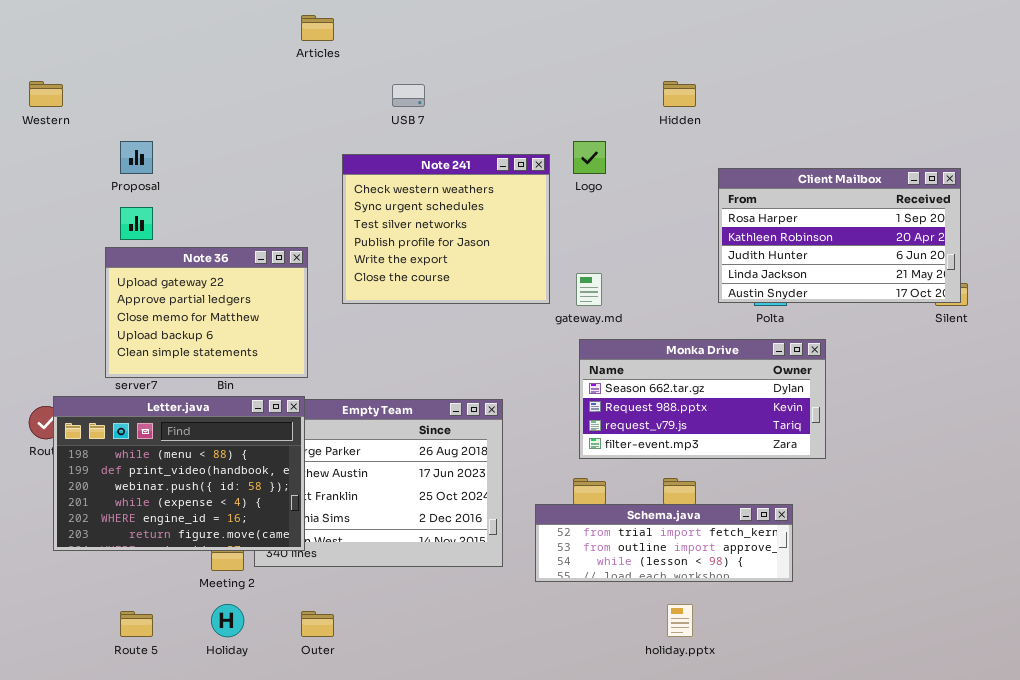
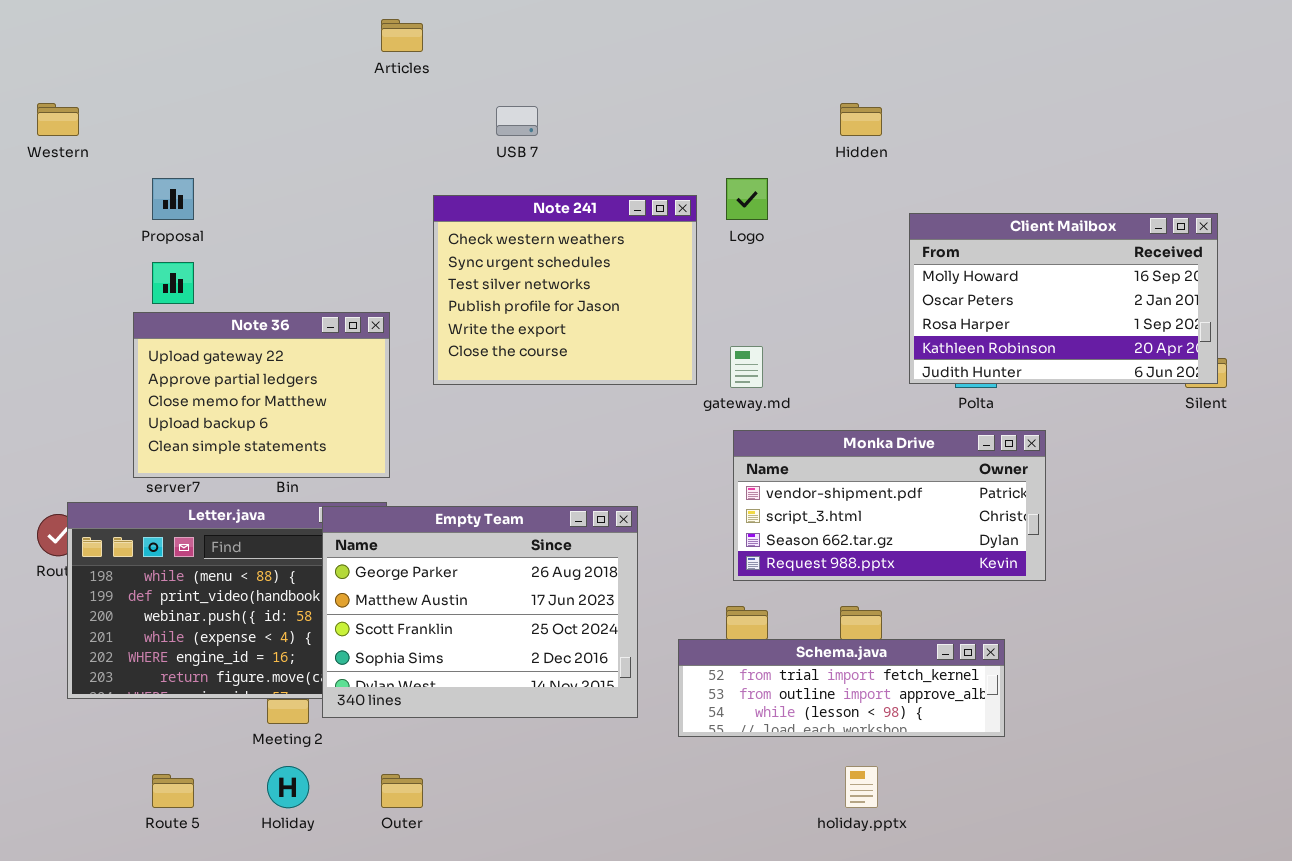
Client Mailbox: [718,168,961,303] -> [909,213,1218,384], scrolled up 2 rows
Monka Drive: [579,339,826,459] -> [733,430,1046,581], scrolled up 2 rows
Empty Team: [254,399,503,567] -> [322,506,638,718], raised

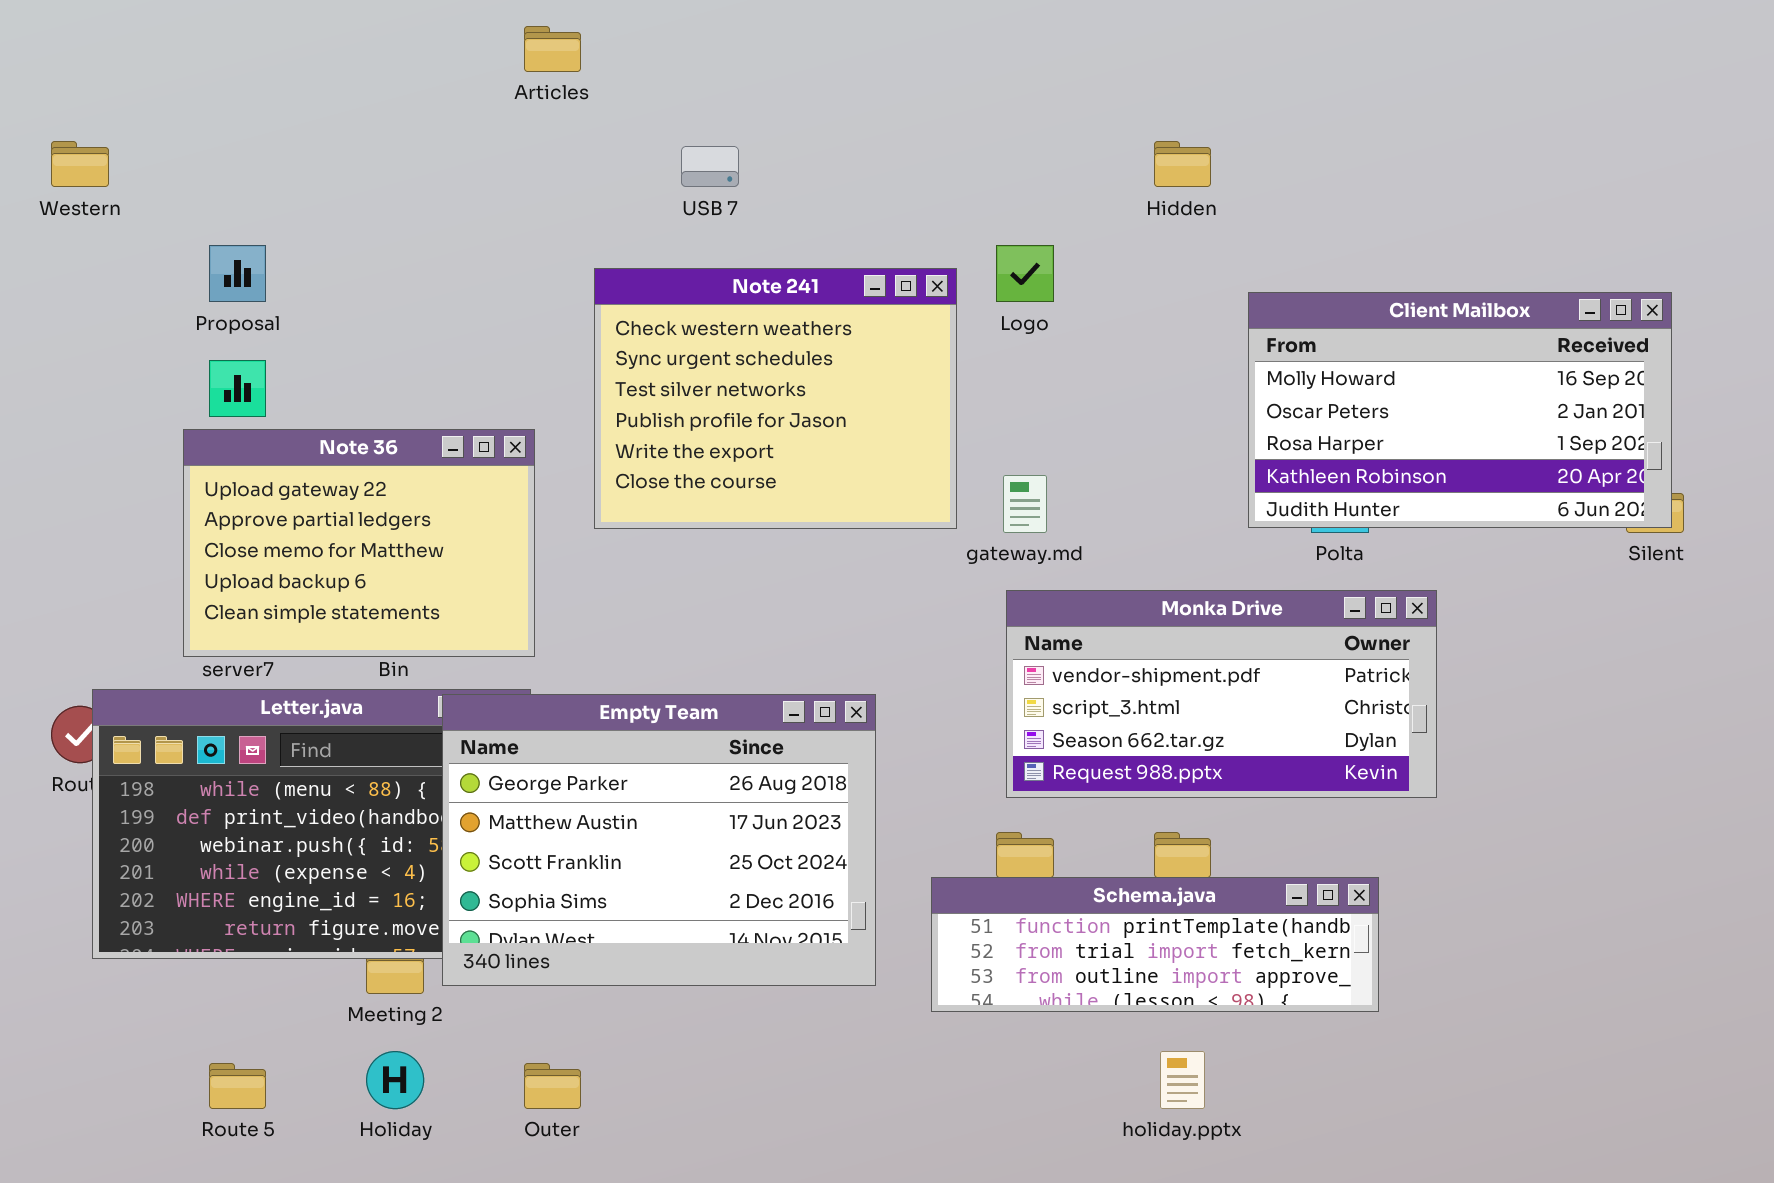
Schema.java: [678,639,1005,737] -> [931,877,1379,1012], scrolled up 1 row

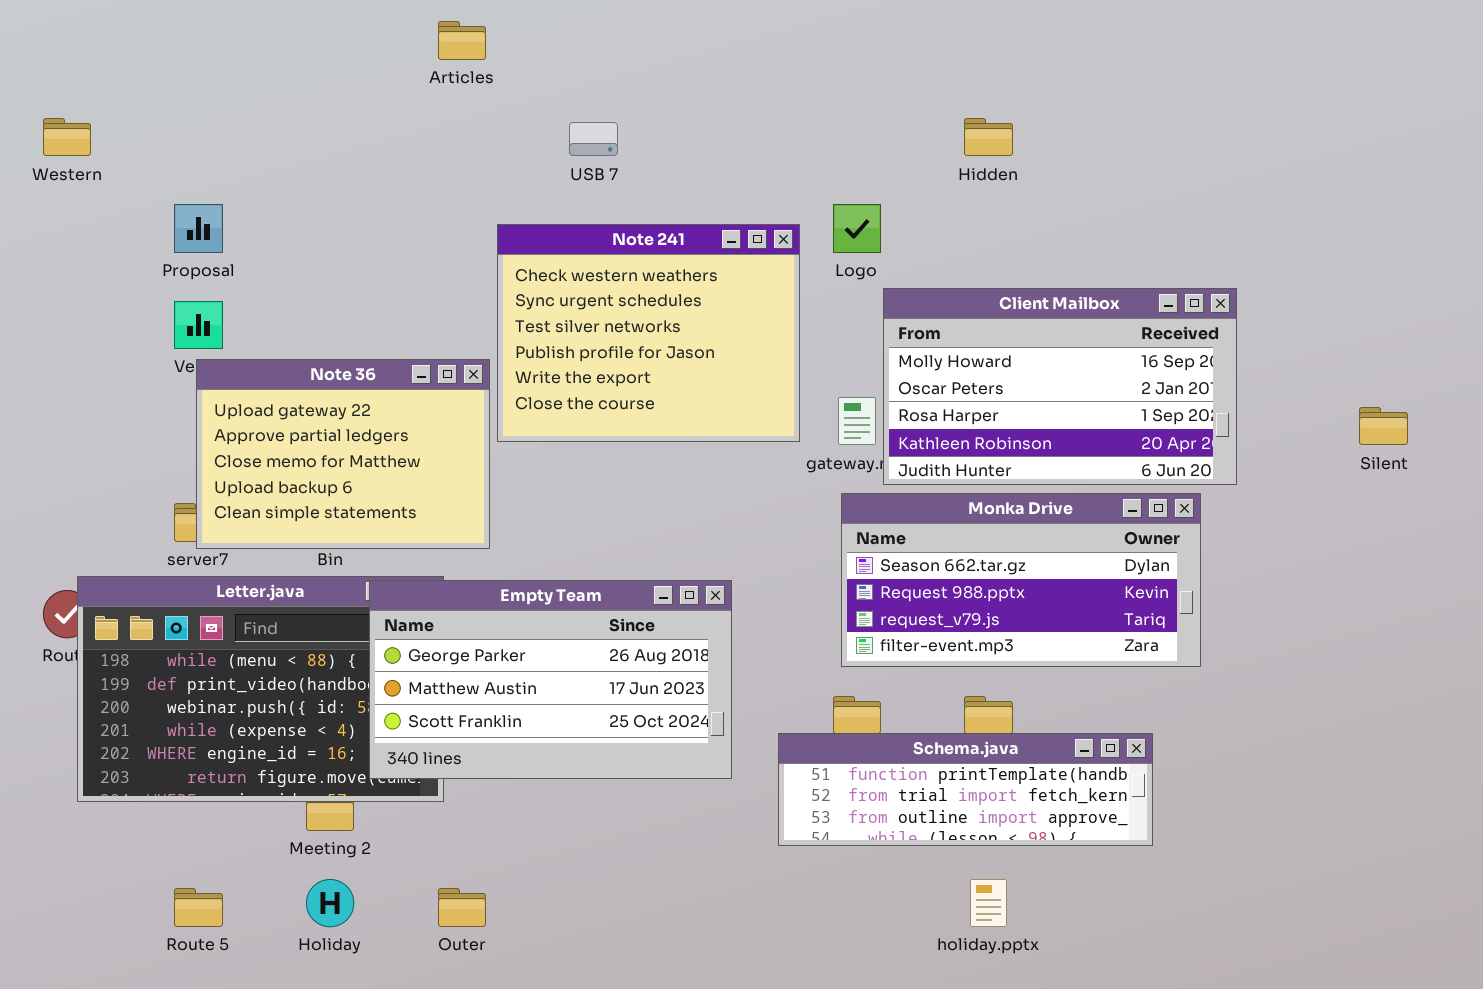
Client Mailbox: [1248,292,1672,528] -> [883,288,1237,485], moved
Note 36: [183,429,535,657] -> [196,359,490,549], moved
Monka Drive: [1006,590,1437,798] -> [841,493,1201,667], scrolled down 2 rows
Empty Team: [442,694,876,986] -> [369,580,732,779], resized

